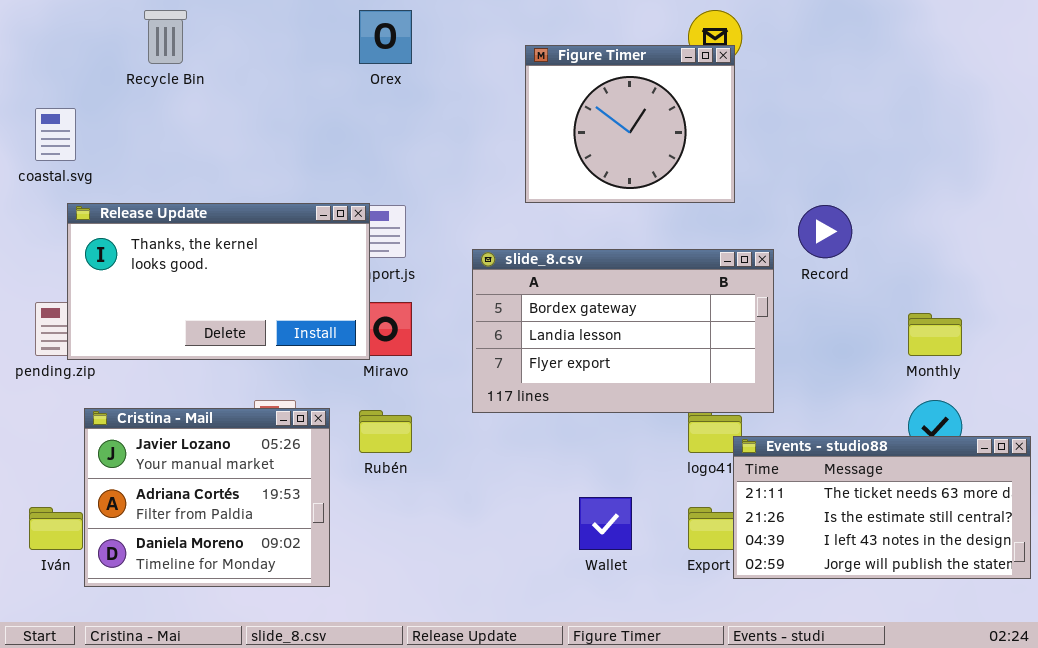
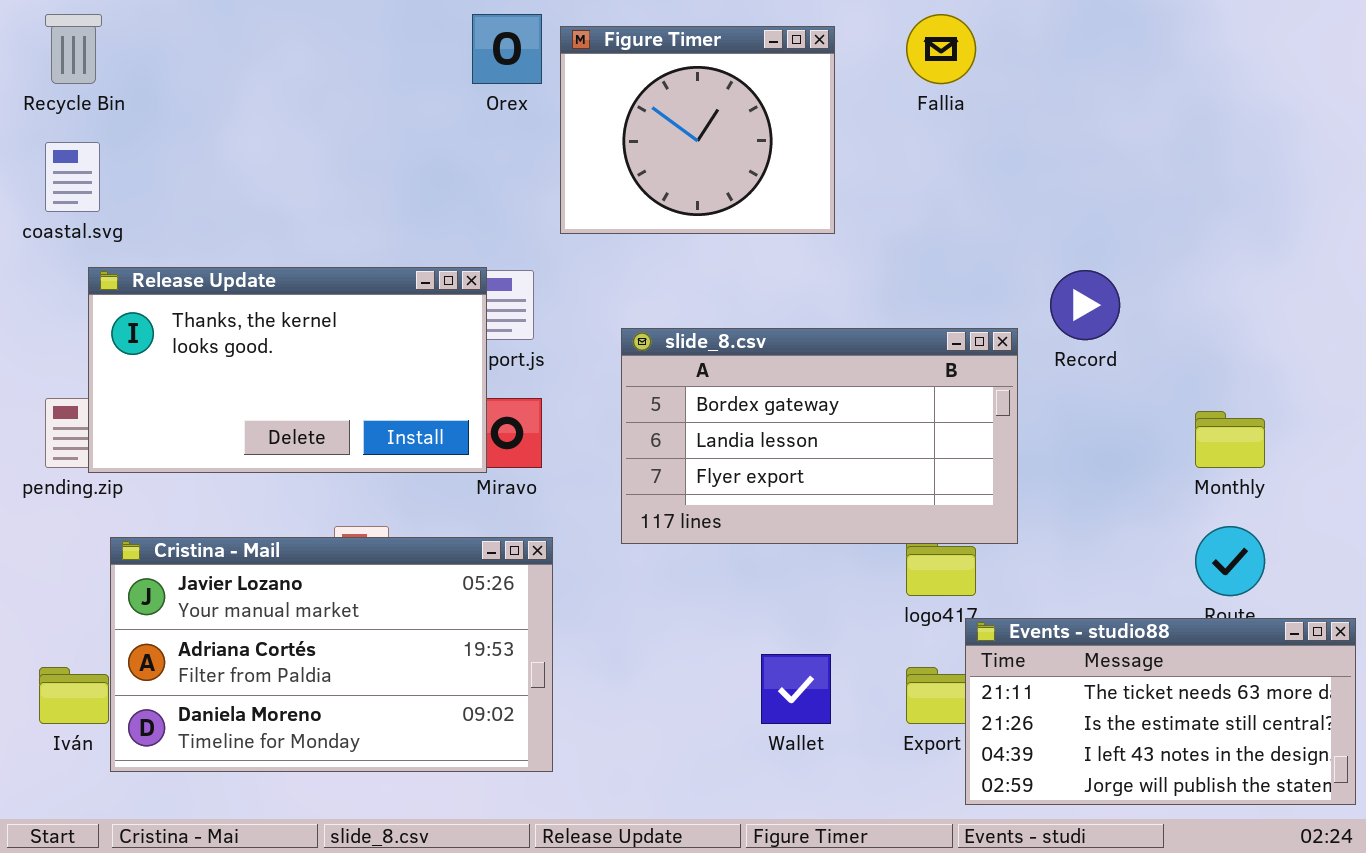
Recycle Bin: [144,10,187,64] -> [45,14,102,84], moved
Figure Timer: [525,45,735,203] -> [560,26,835,234], moved
Cristina - Mail: [84,408,330,587] -> [110,537,553,772], resized
Events - studio88: [733,436,1031,579] -> [965,618,1356,805], moved

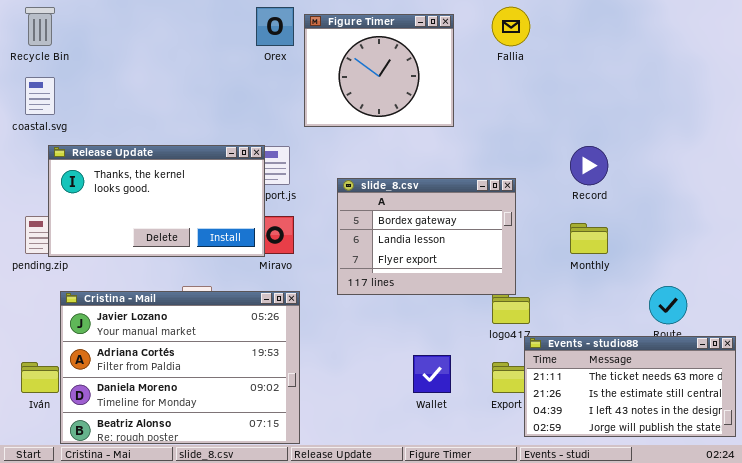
slide_8.csv: [621,328,1018,544] -> [337,178,516,295], resized
Monthly: [1195,411,1265,468] -> [570,223,608,254], moved
Cristina - Mail: [110,537,553,772] -> [60,291,300,444], resized

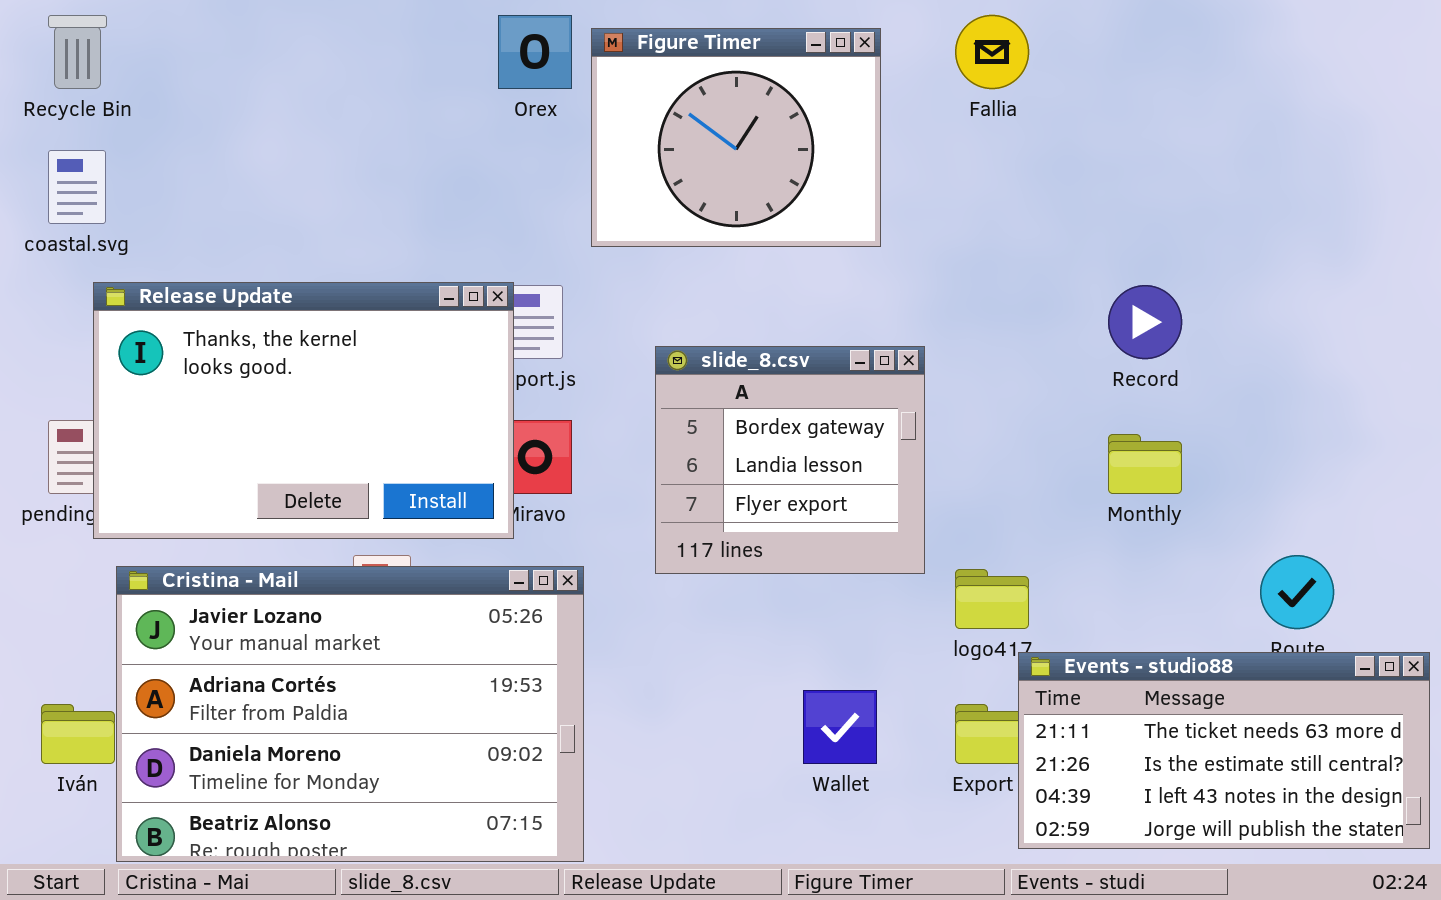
Release Update: [48,145,265,257] -> [93,282,514,539], resized
slide_8.csv: [337,178,516,295] -> [655,346,925,574], resized

